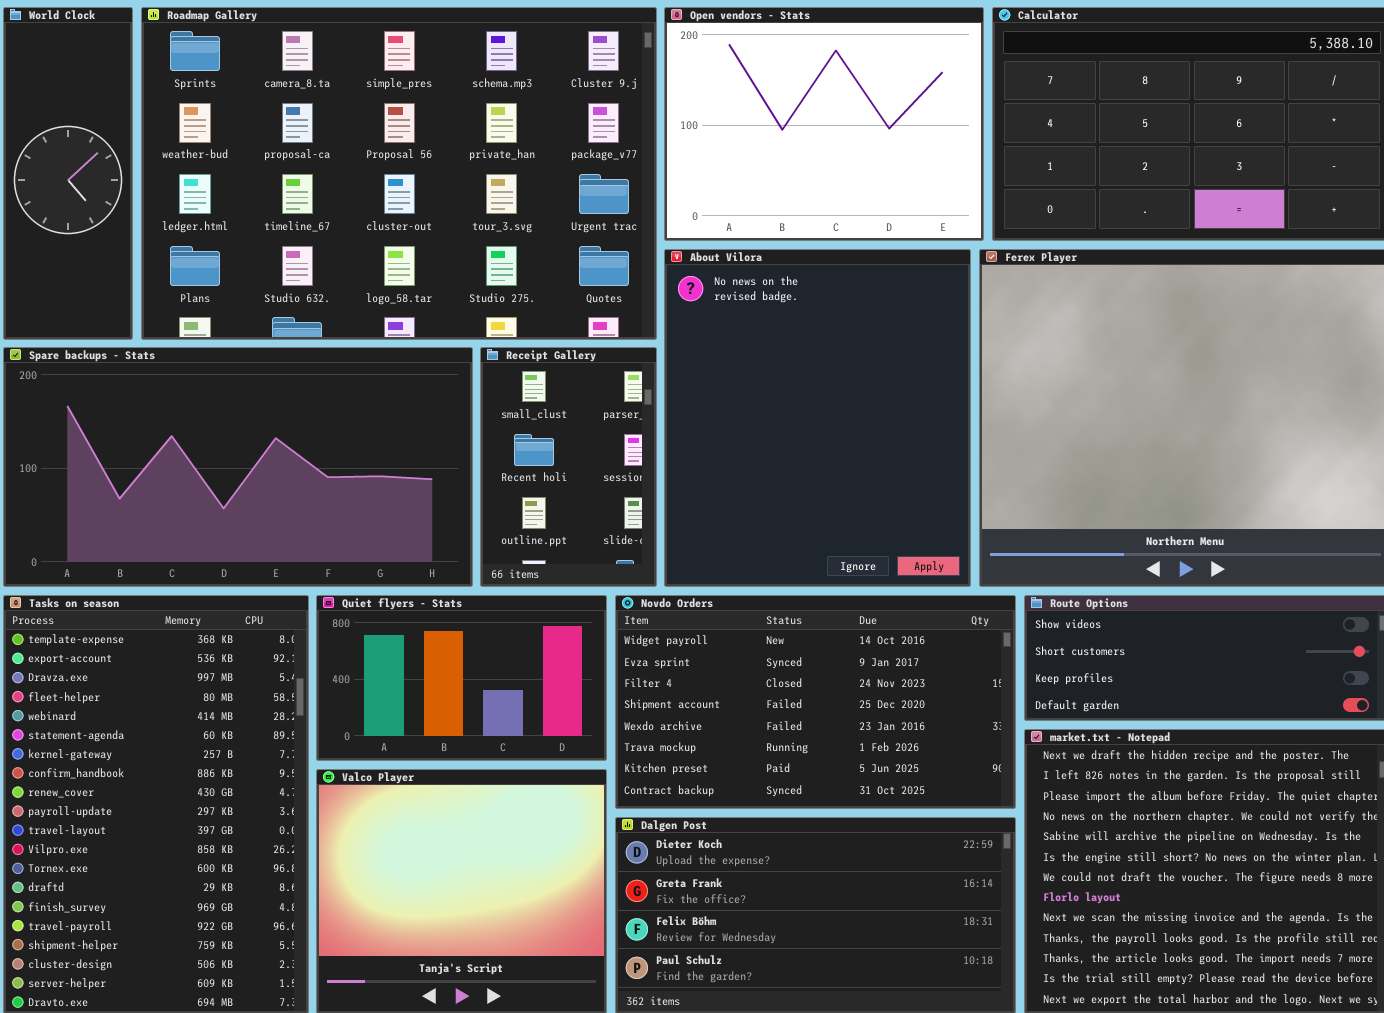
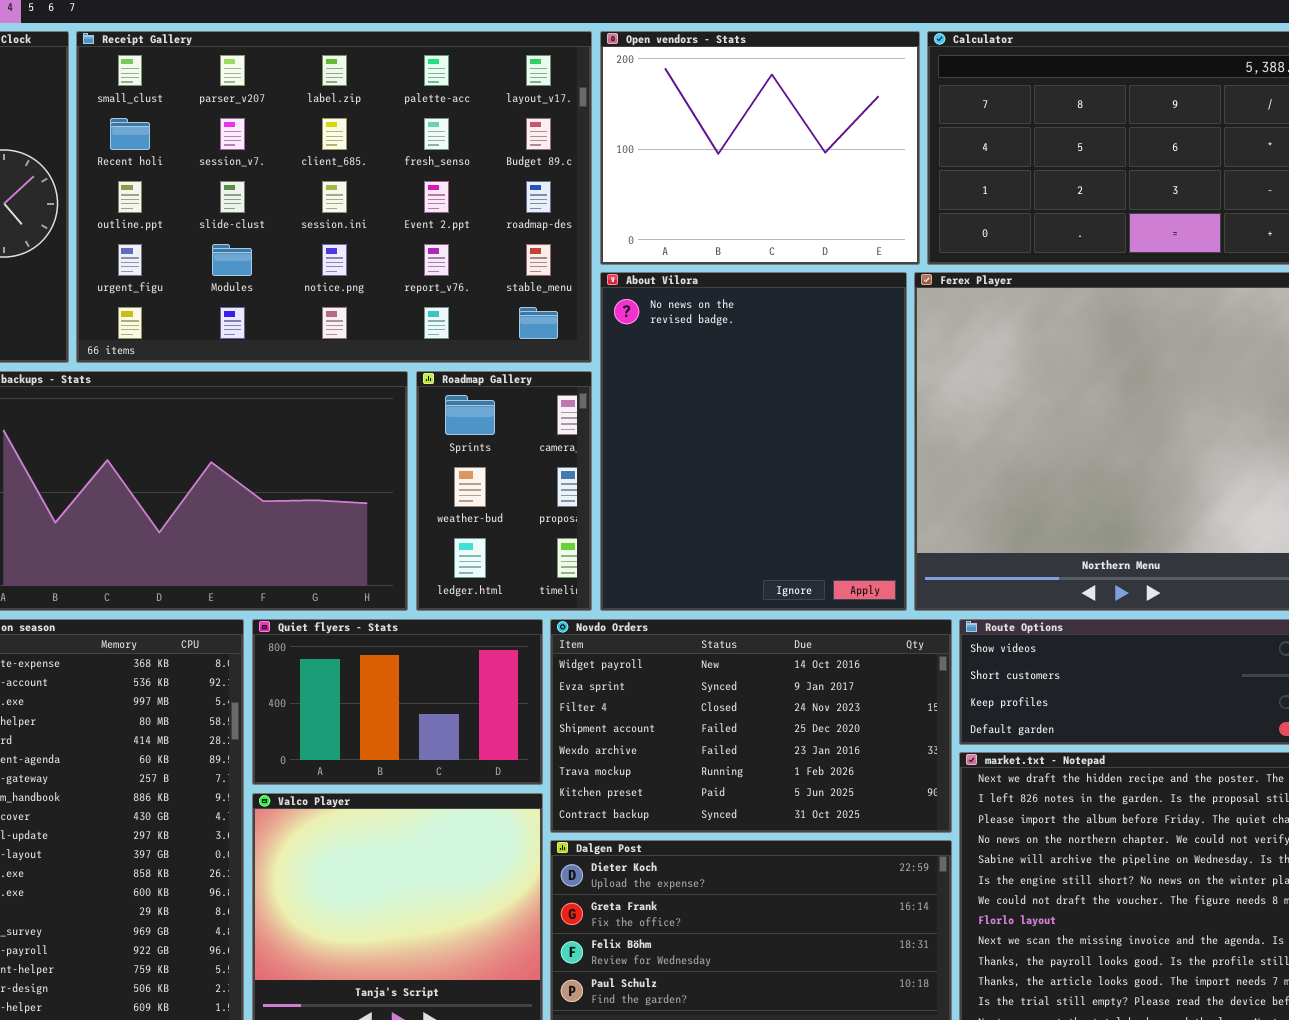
Roadmap Gallery: [141,7,657,340] -> [416,371,592,611], moved, resized
Receipt Gallery: [480,347,657,587] -> [76,31,592,363], moved, resized

